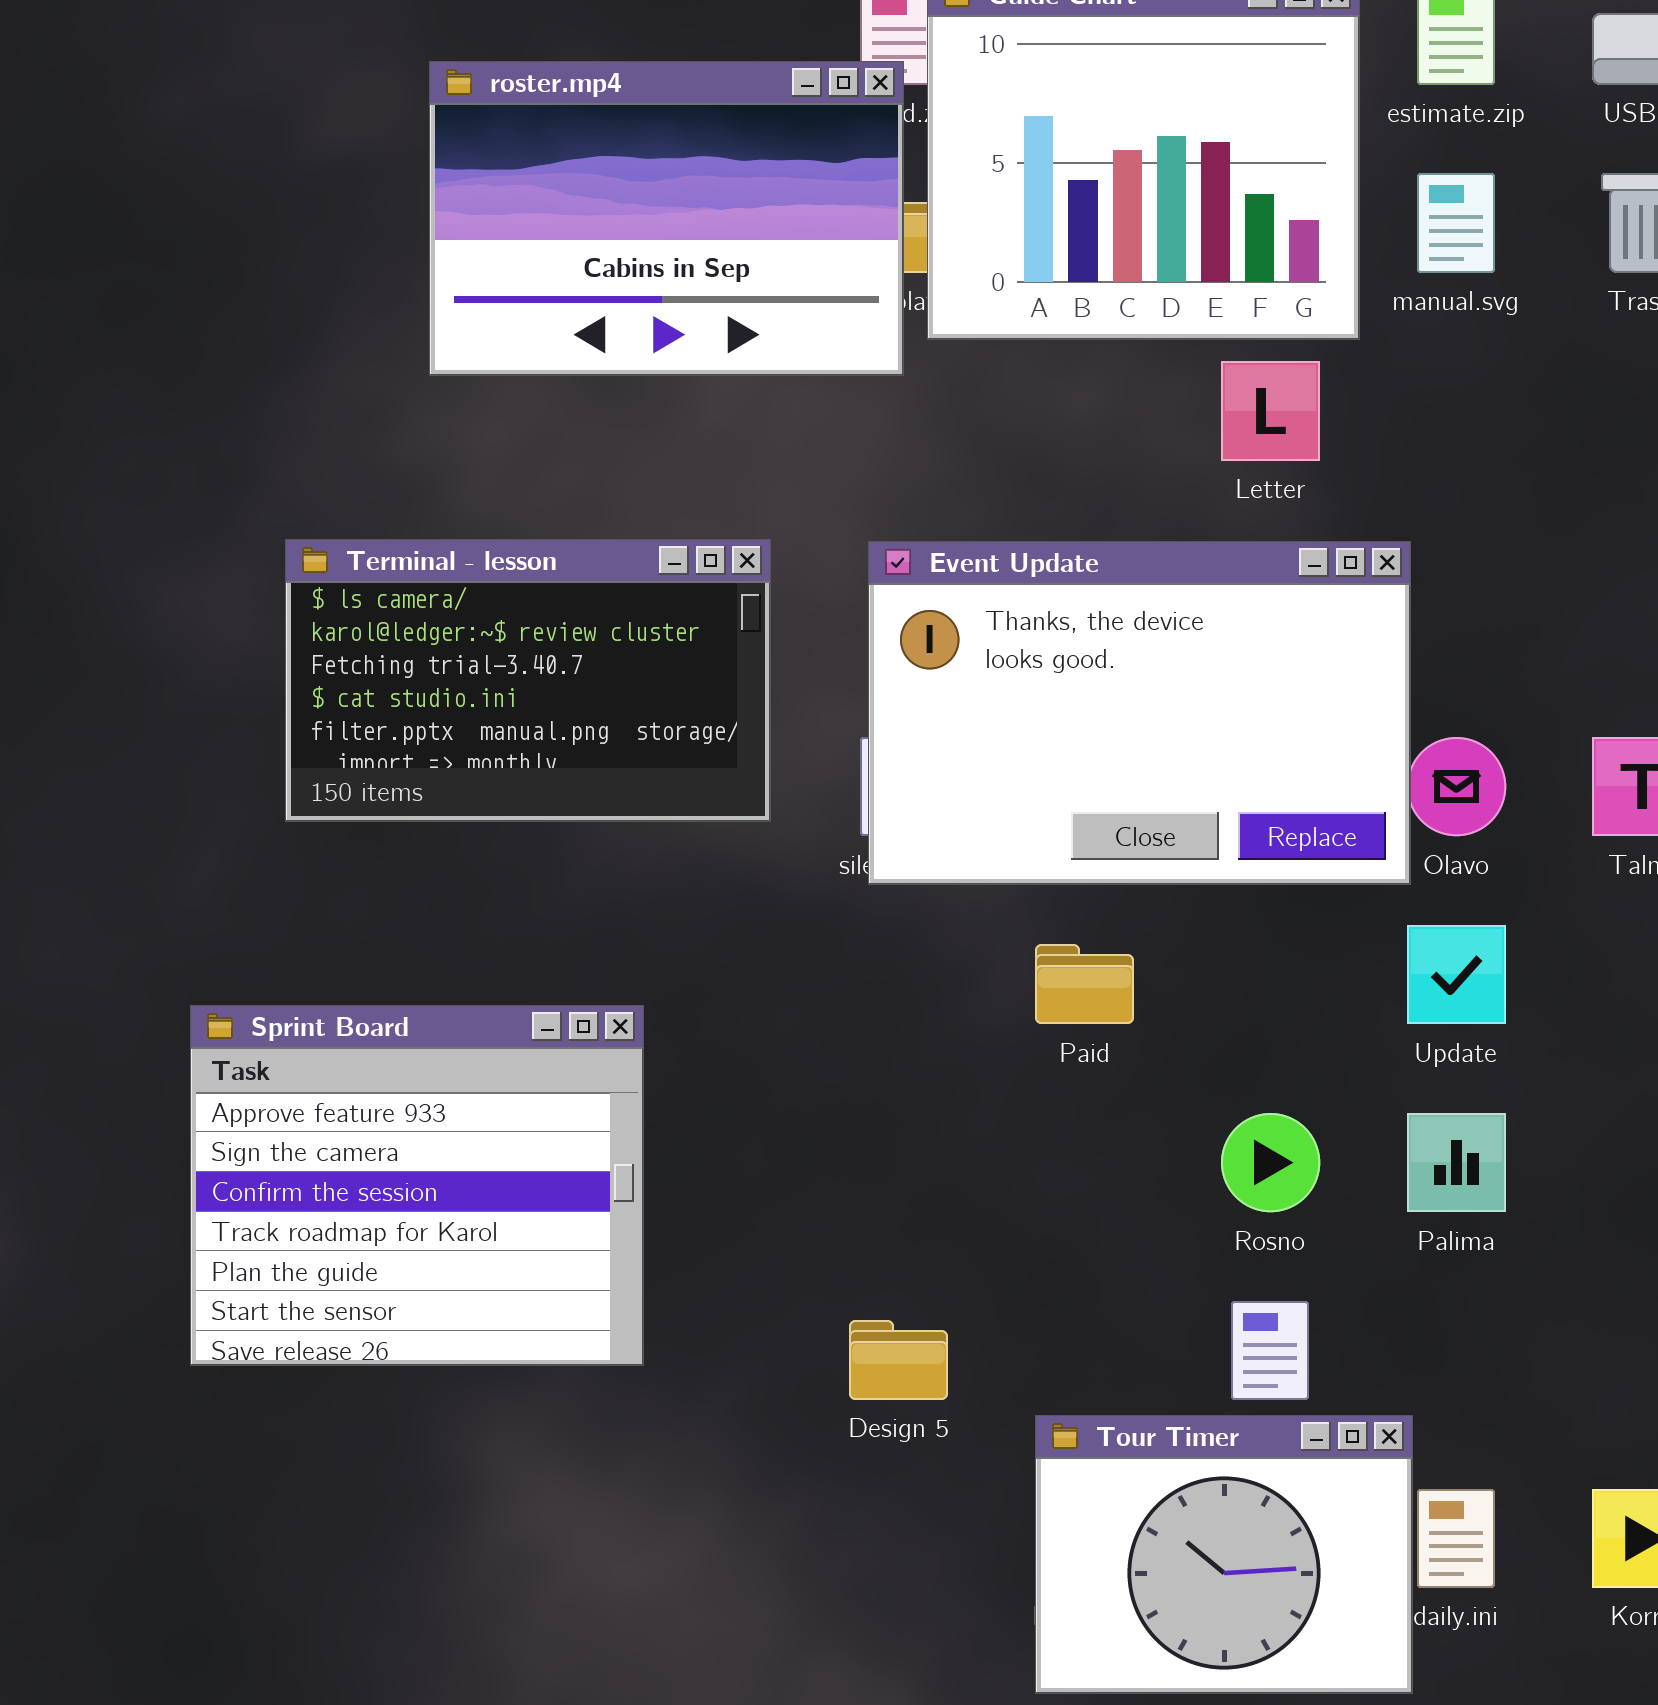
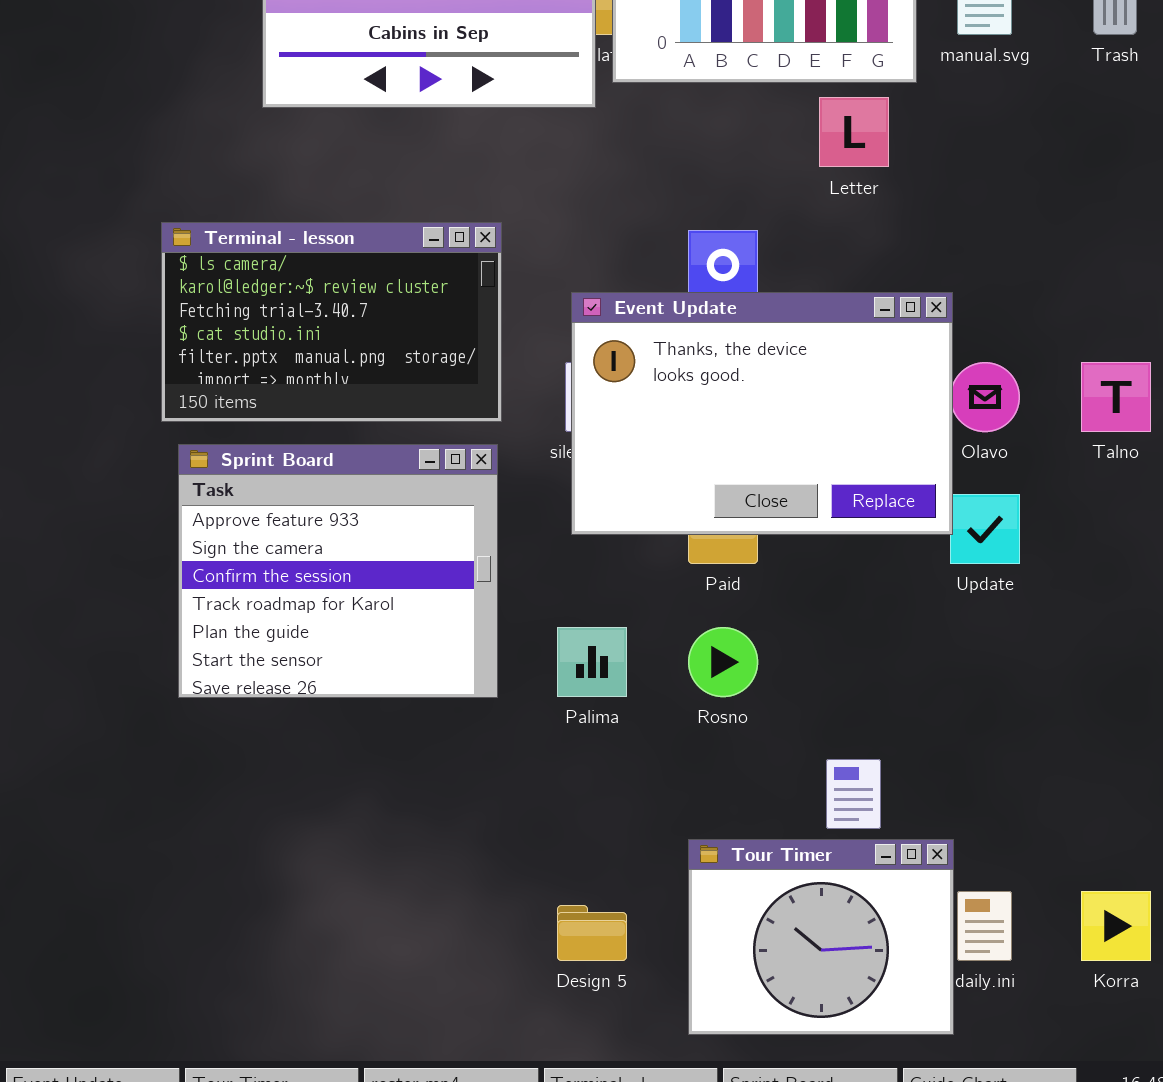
Event Update: [868,541,1411,885] -> [571,292,953,535], moved
Sprint Board: [190,1005,644,1366] -> [178,444,498,698], moved
Rosno: [1221,1113,1320,1212] -> [688,627,758,697], moved
Palima: [1407,1113,1506,1212] -> [557,627,627,697], moved
Design 5: [849,1320,948,1400] -> [557,905,627,961], moved

